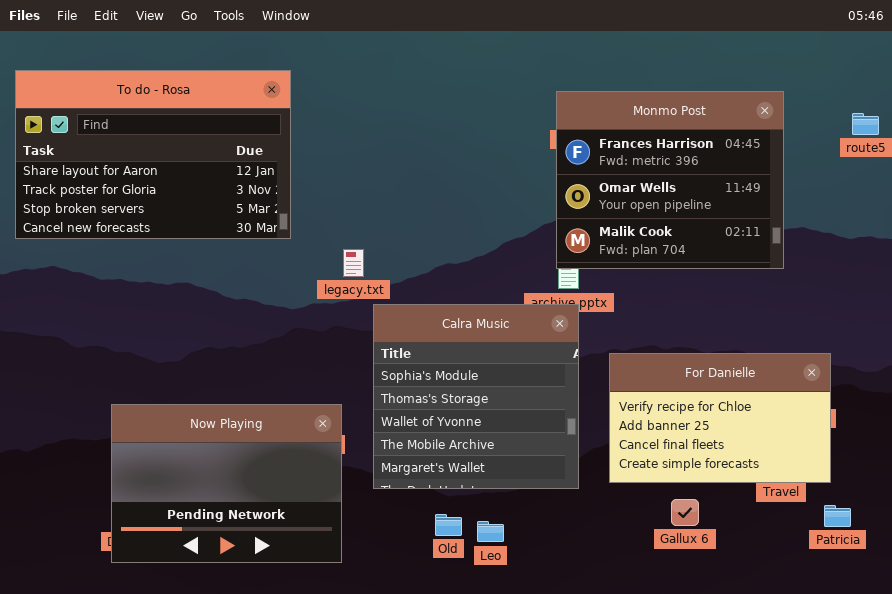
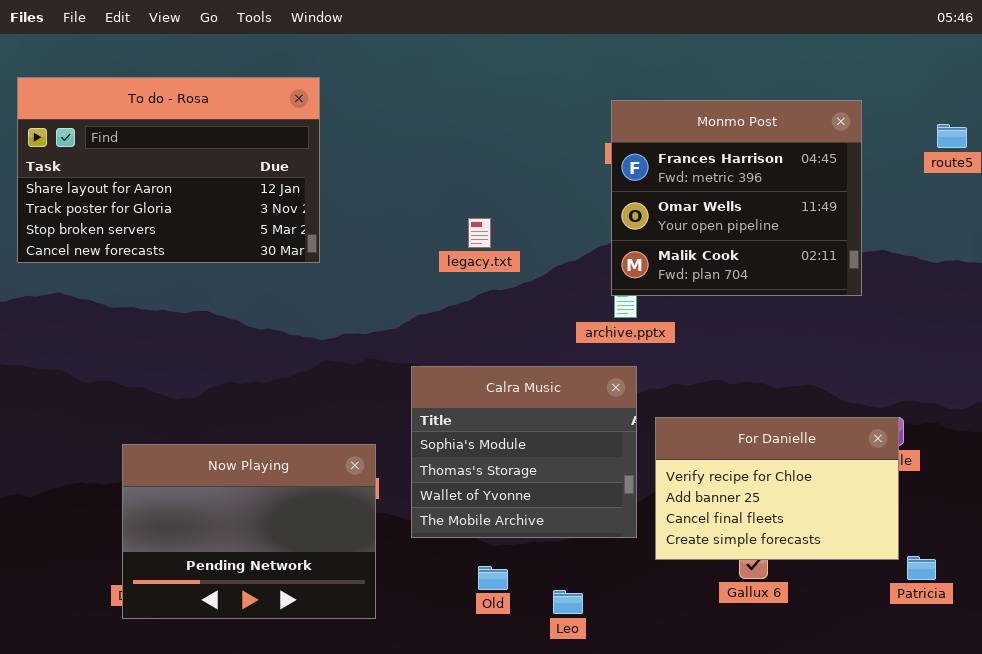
legacy.txt: [343,249,364,277] -> [468,218,491,248], moved
Calra Music: [373,304,579,489] -> [411,366,637,538], resized
For Danielle: [609,353,831,483] -> [655,417,899,560], moved
Leo: [477,521,504,542] -> [553,590,583,614], moved

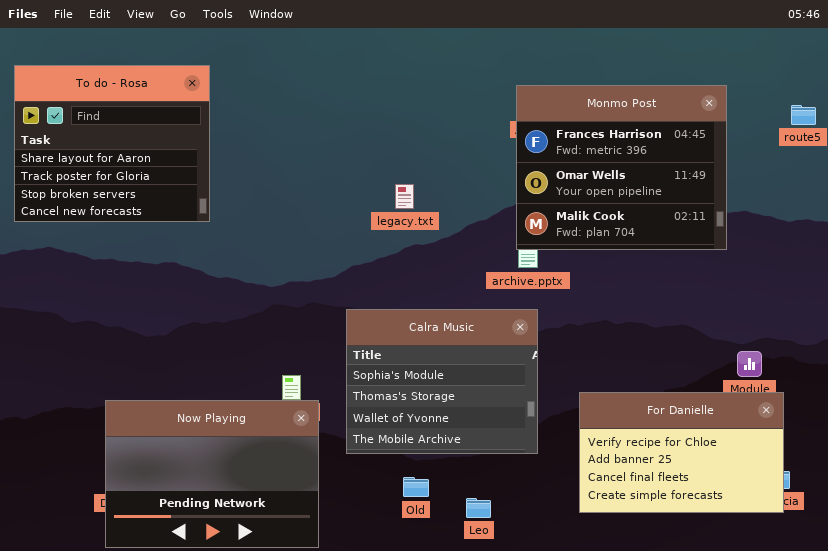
To do - Rosa: [17,77,320,263] -> [14,65,210,222], resized
For Danielle: [655,417,899,560] -> [579,392,784,513], moved
Now Playing: [122,444,376,619] -> [105,400,319,548], moved

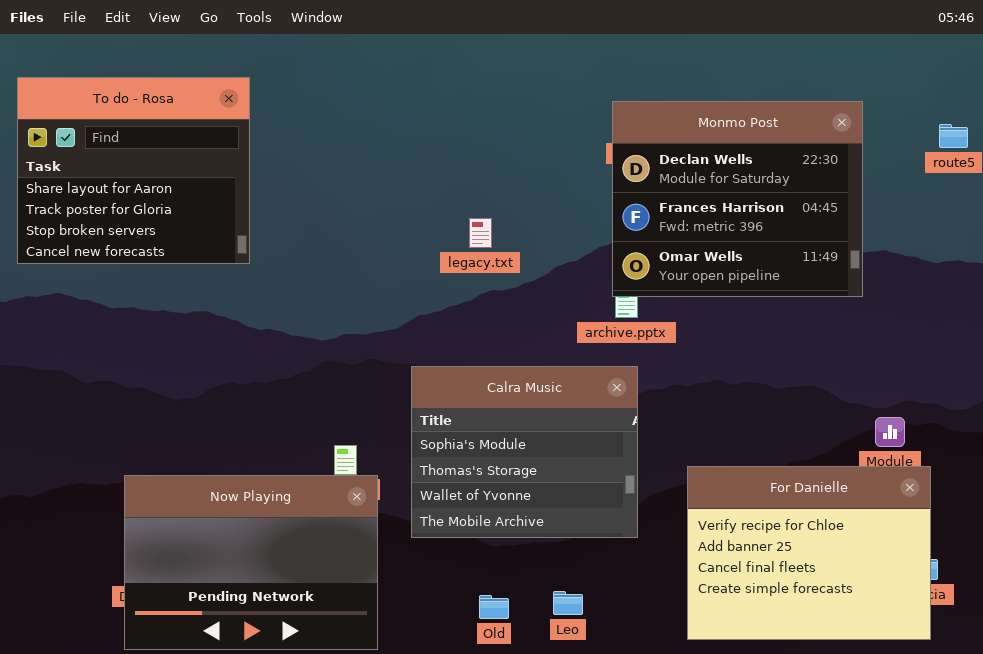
Monmo Post: [516,85,727,250] -> [612,101,863,297], scrolled up 1 row
For Danielle: [579,392,784,513] -> [687,466,931,640], resized
Old: [403,477,429,497] -> [479,595,509,619], moved

